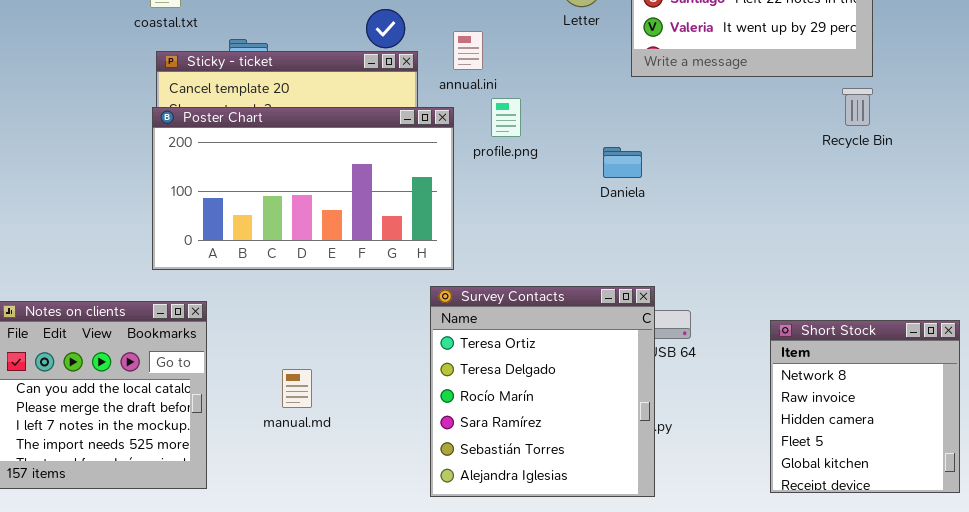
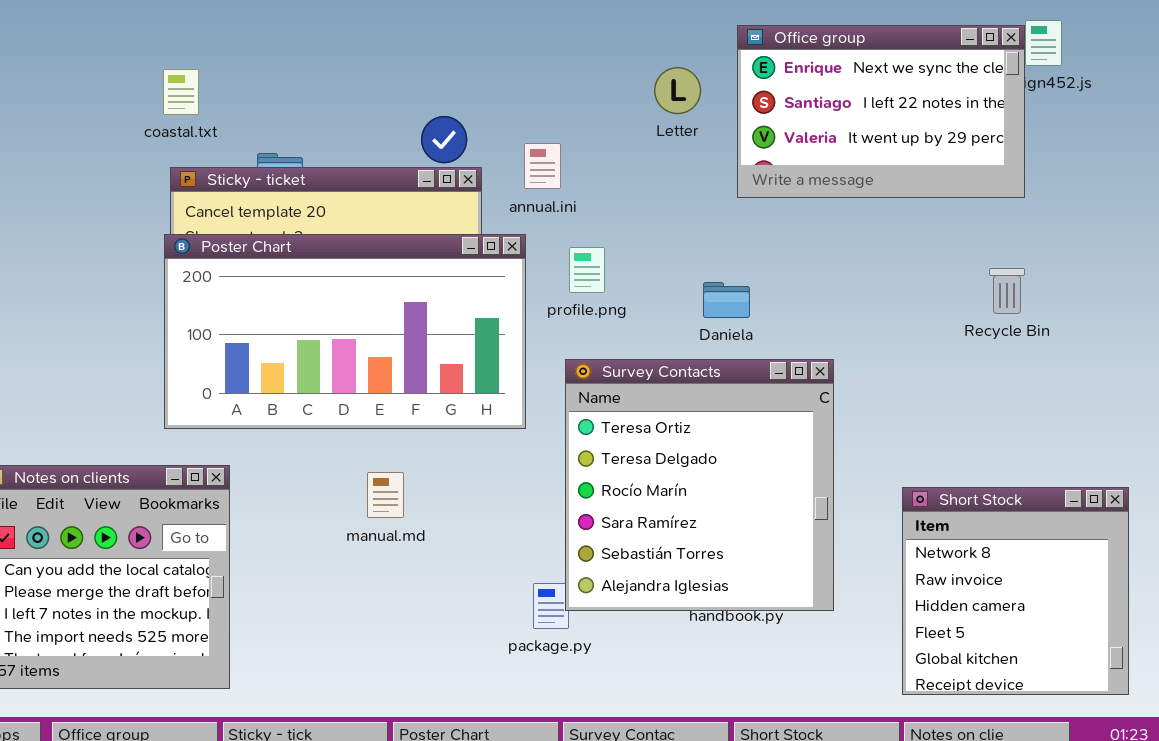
Recycle Bin: [842,88,873,126] -> [989,268,1025,314], moved
profile.png: [491,98,521,137] -> [569,247,605,293], moved
Survey Contacts: [430,286,655,497] -> [565,359,834,611], moved
manual.md: [282,369,312,408] -> [367,472,404,518], moved

